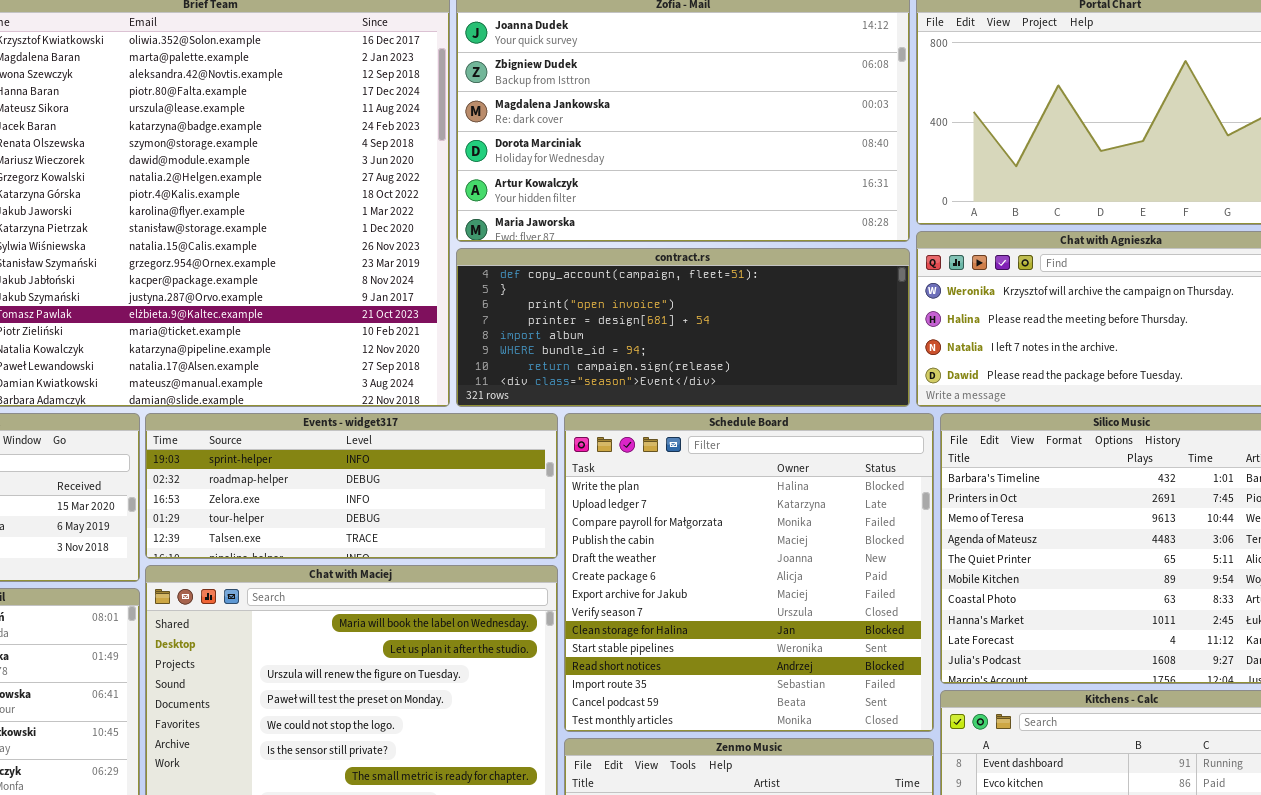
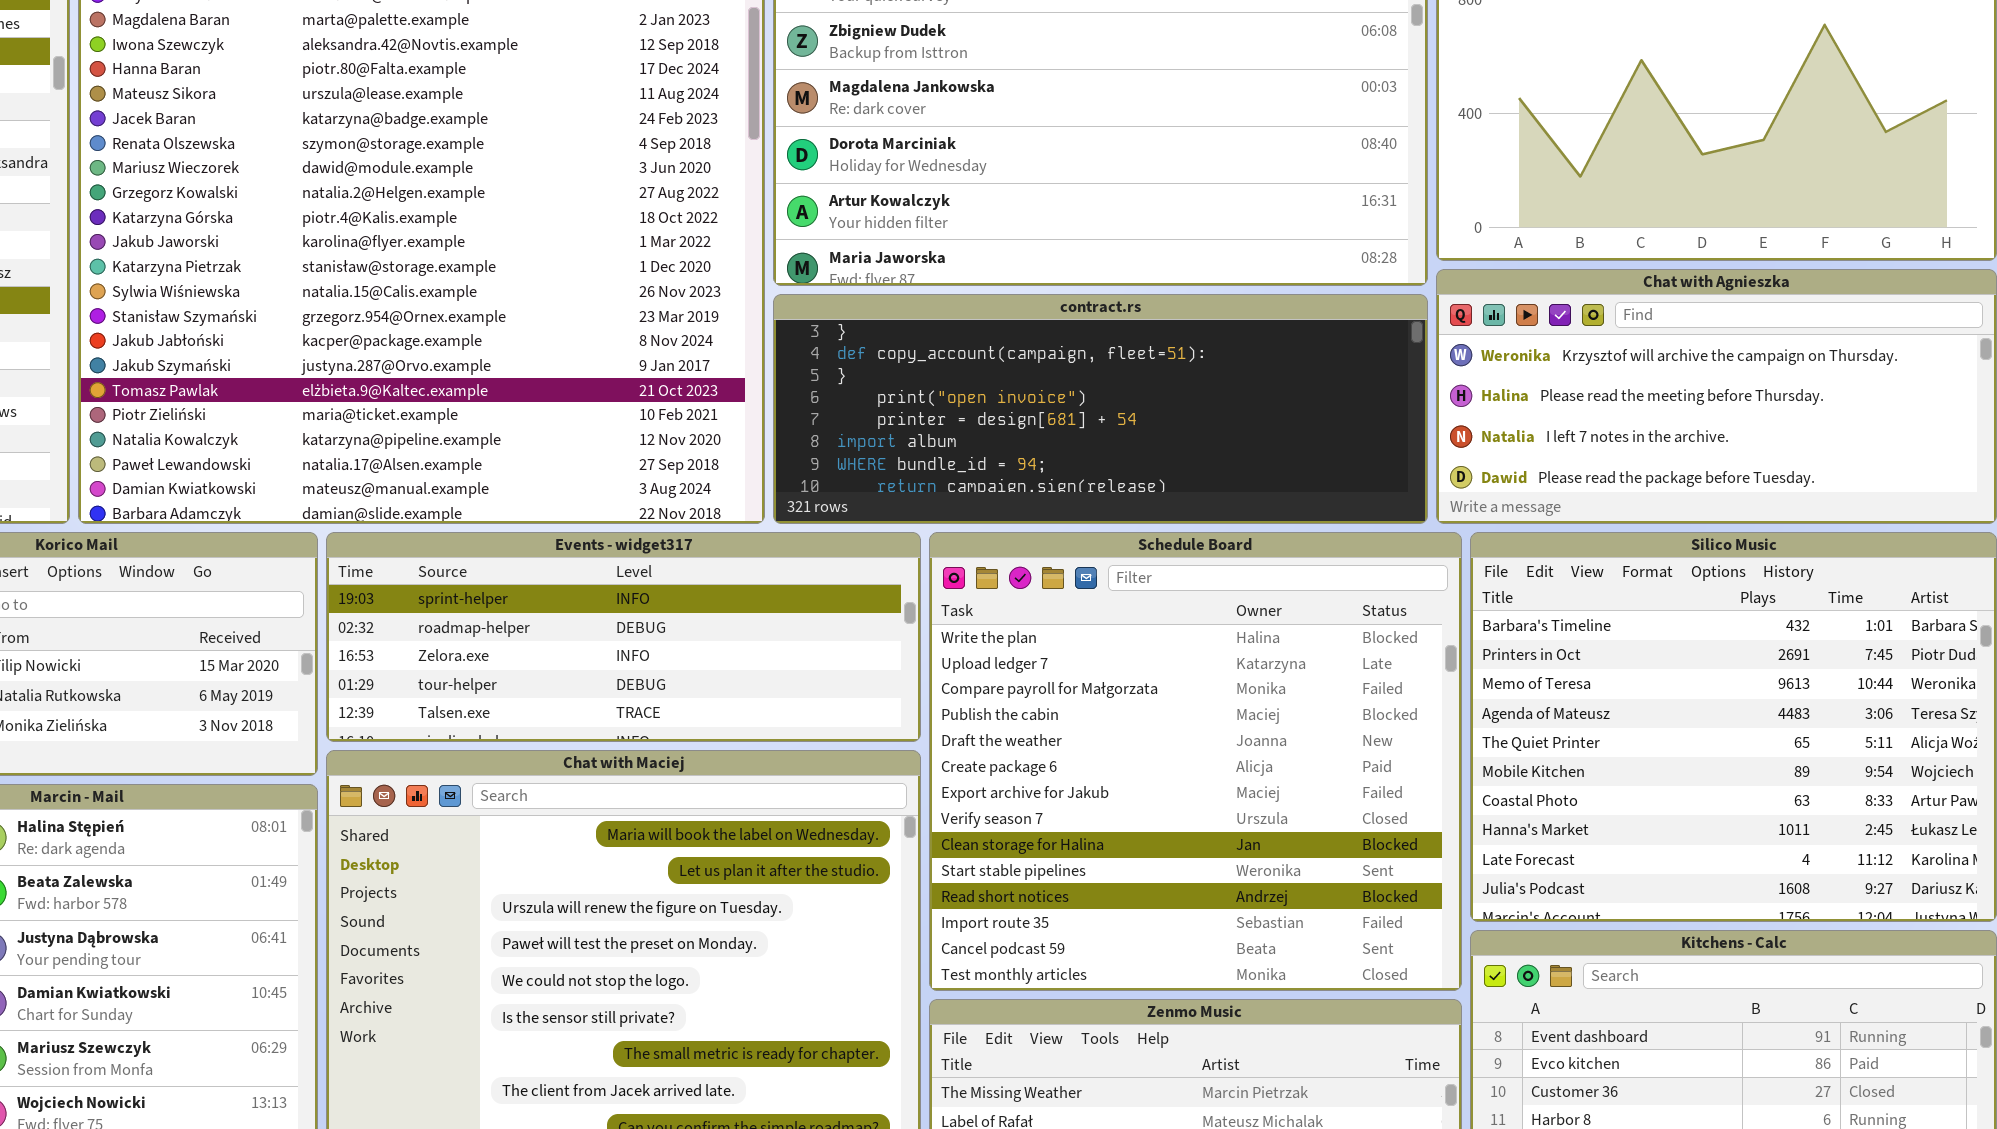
contract.rs: [456,248,910,407] -> [773,294,1428,524], scrolled up 1 row

